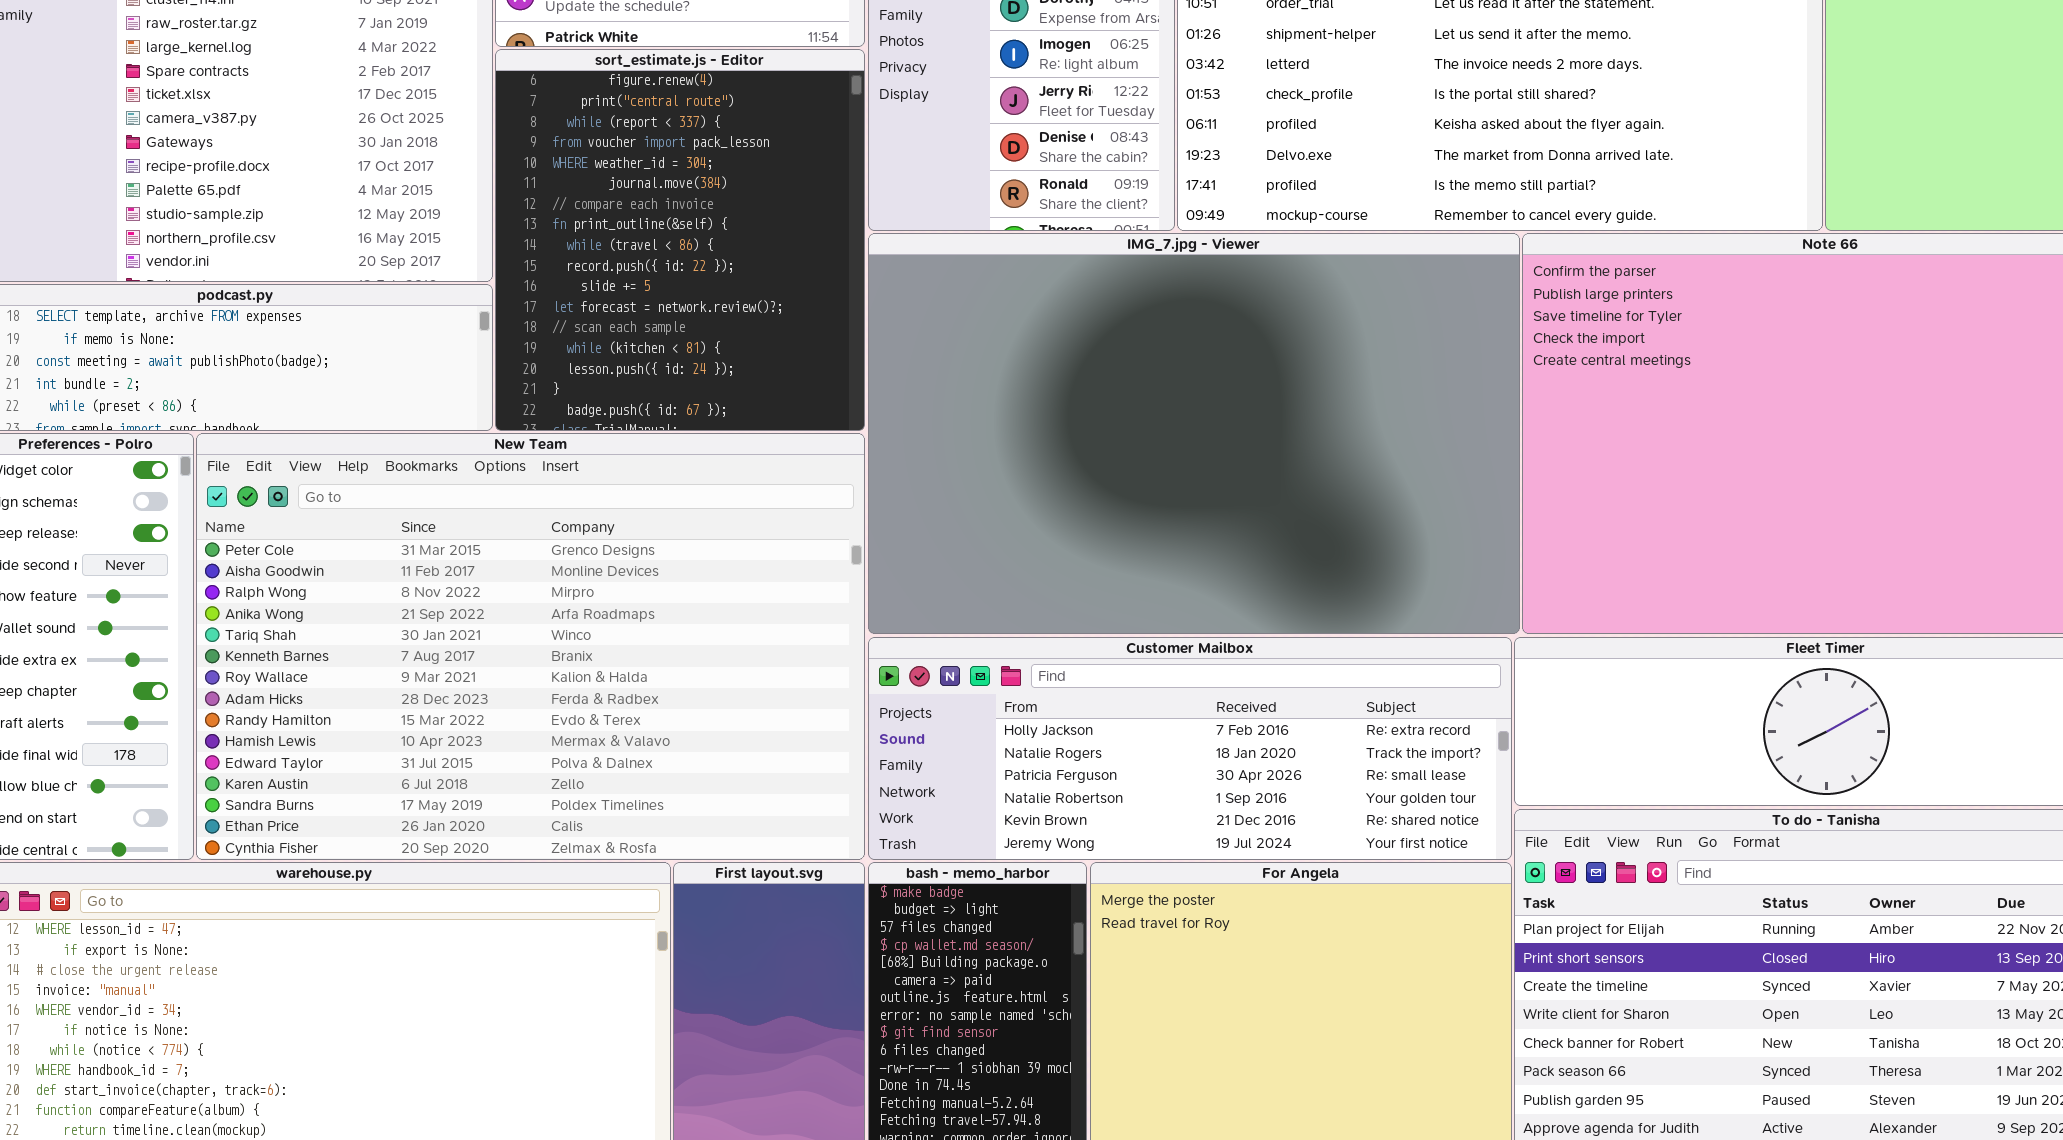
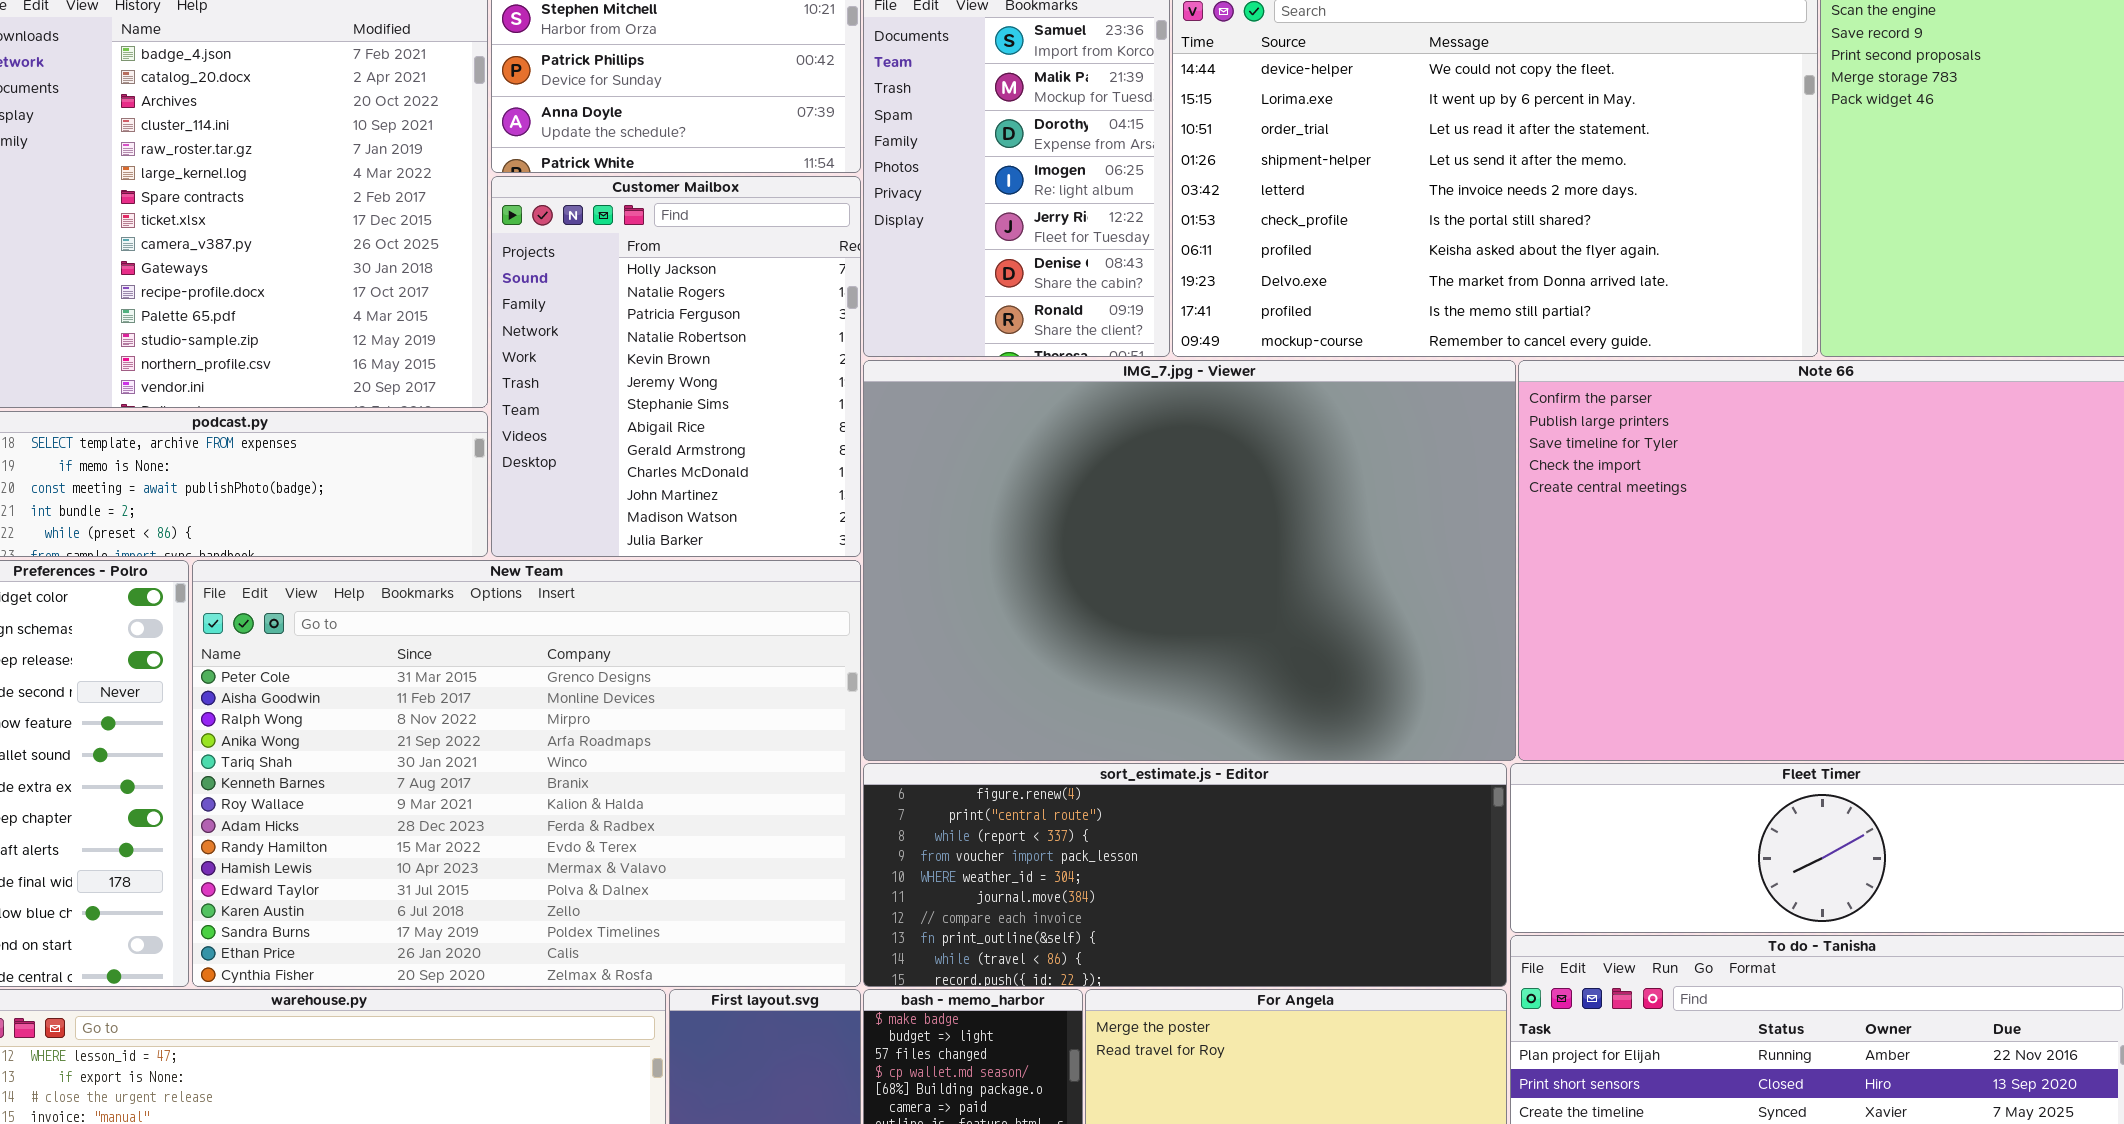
sort_estimate.js - Editor: [495,49,865,431] -> [863,763,1507,987], moved, resized
Customer Mailbox: [868,637,1512,860] -> [491,176,861,557], moved, resized

